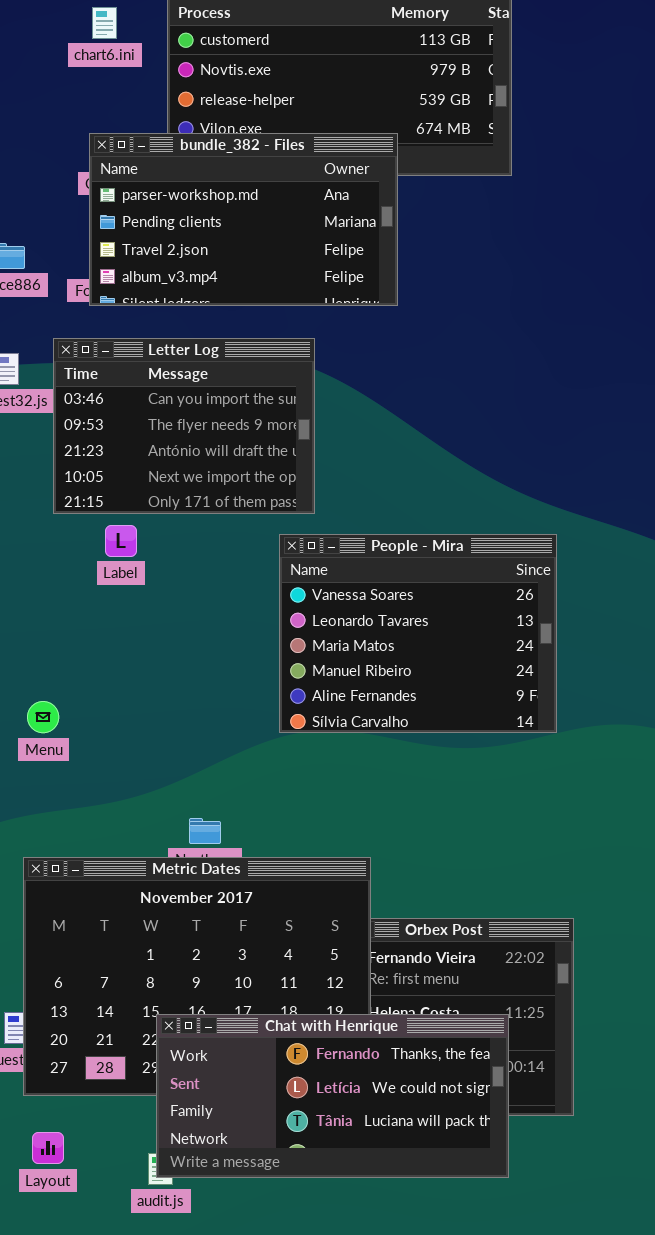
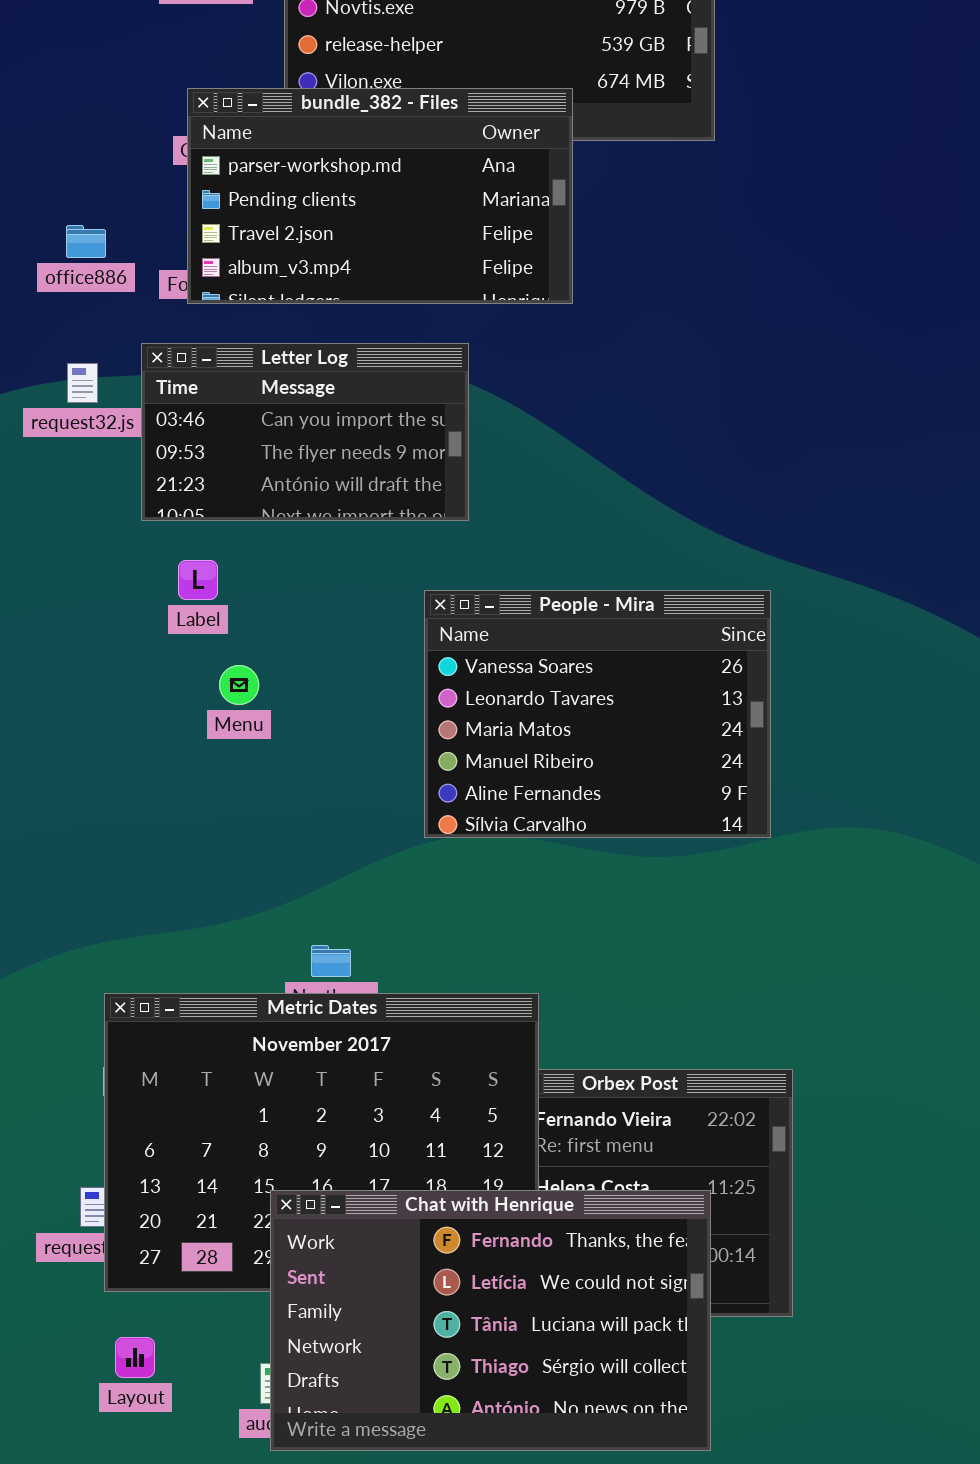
Letter Log: [53,338,315,514] -> [141,343,469,521], resized
Label: [105,525,137,557] -> [178,560,218,600], moved
Menu: [27,701,59,733] -> [219,665,259,705], moved
Chat with Henrique: [156,1014,509,1178] -> [270,1190,711,1451], resized

